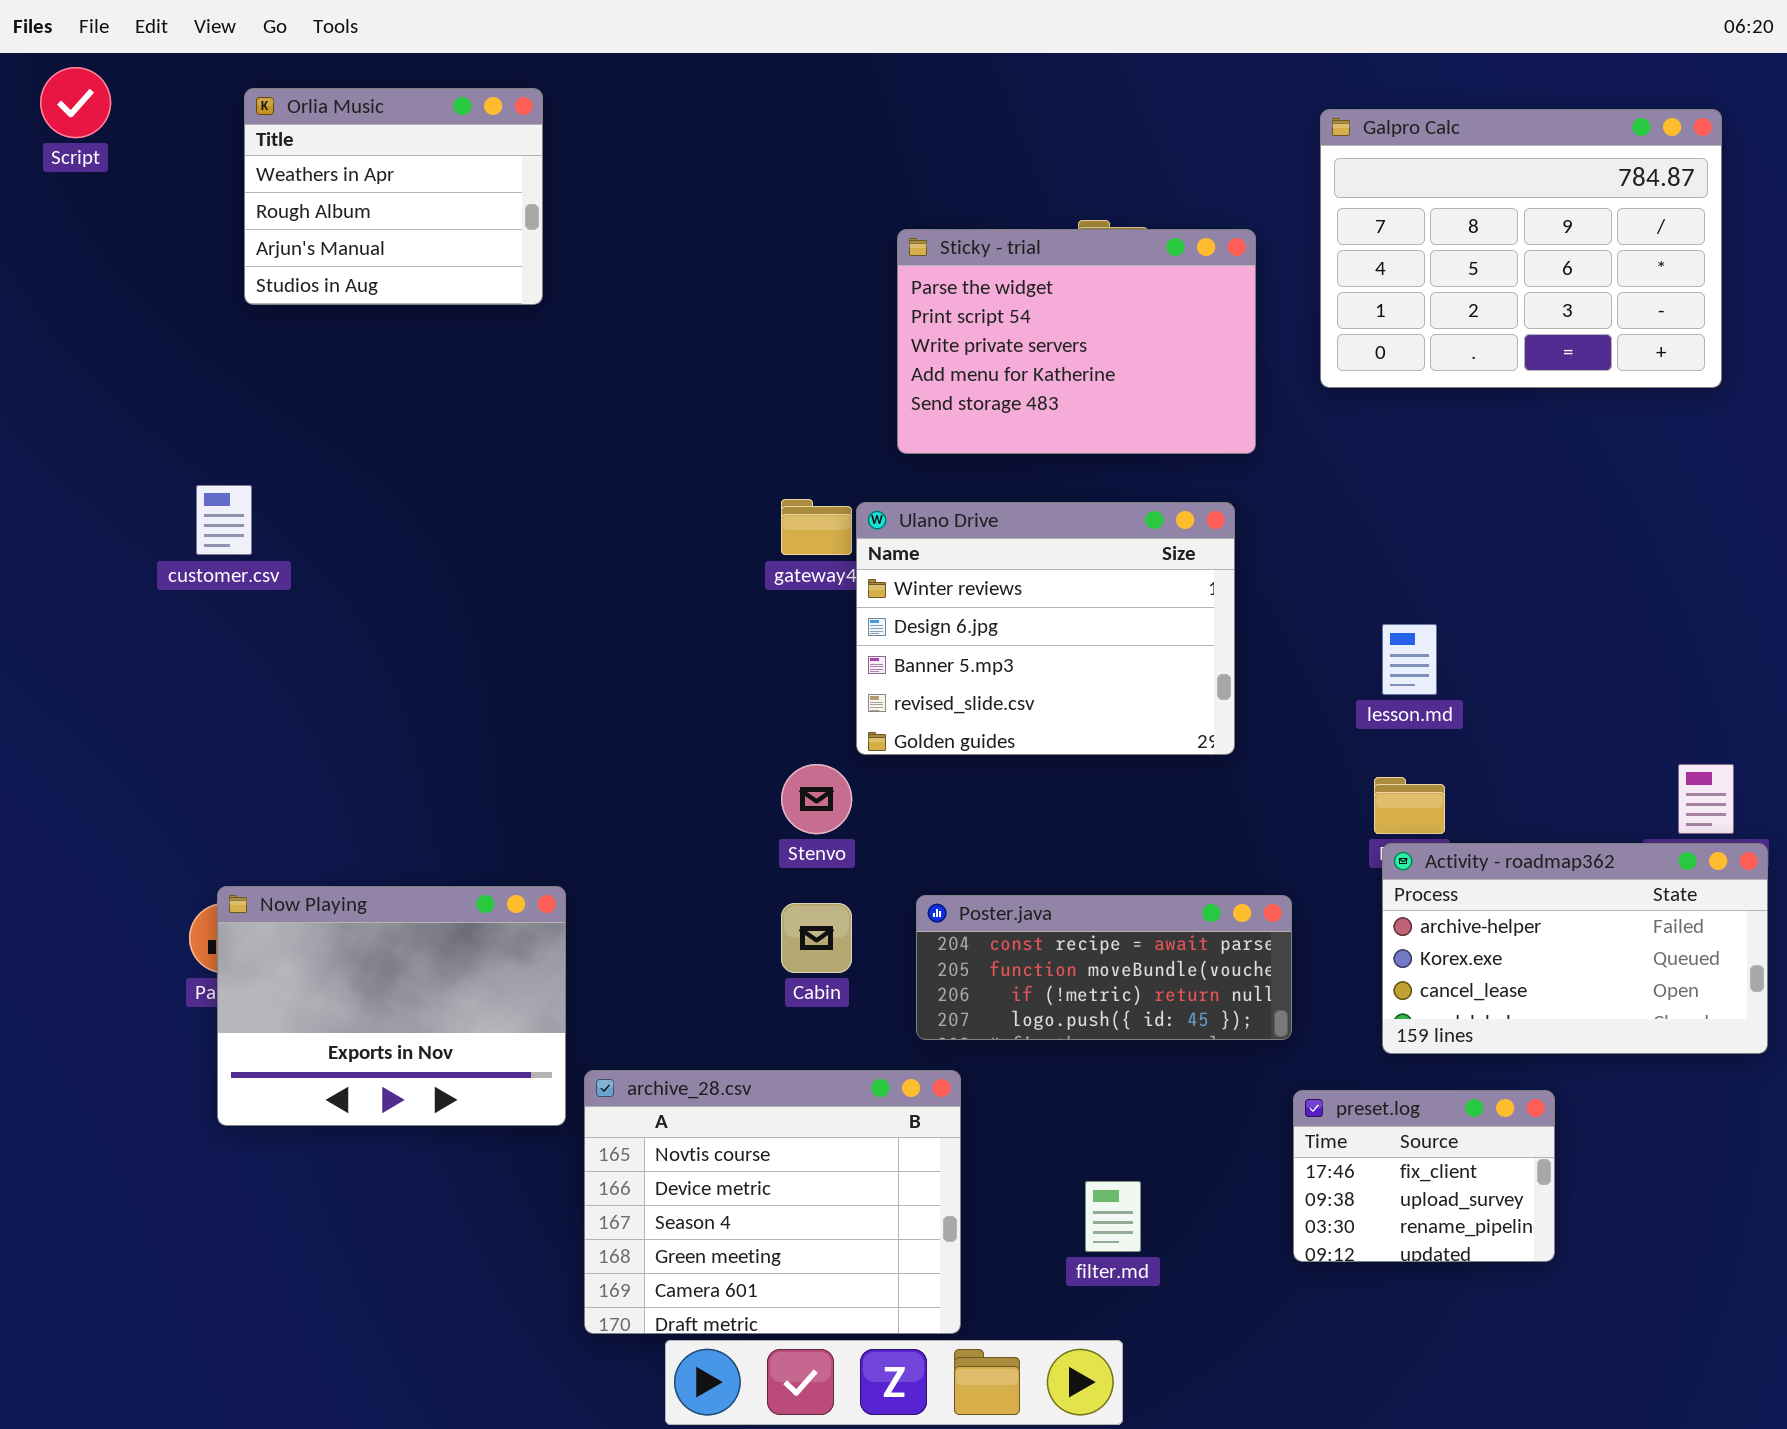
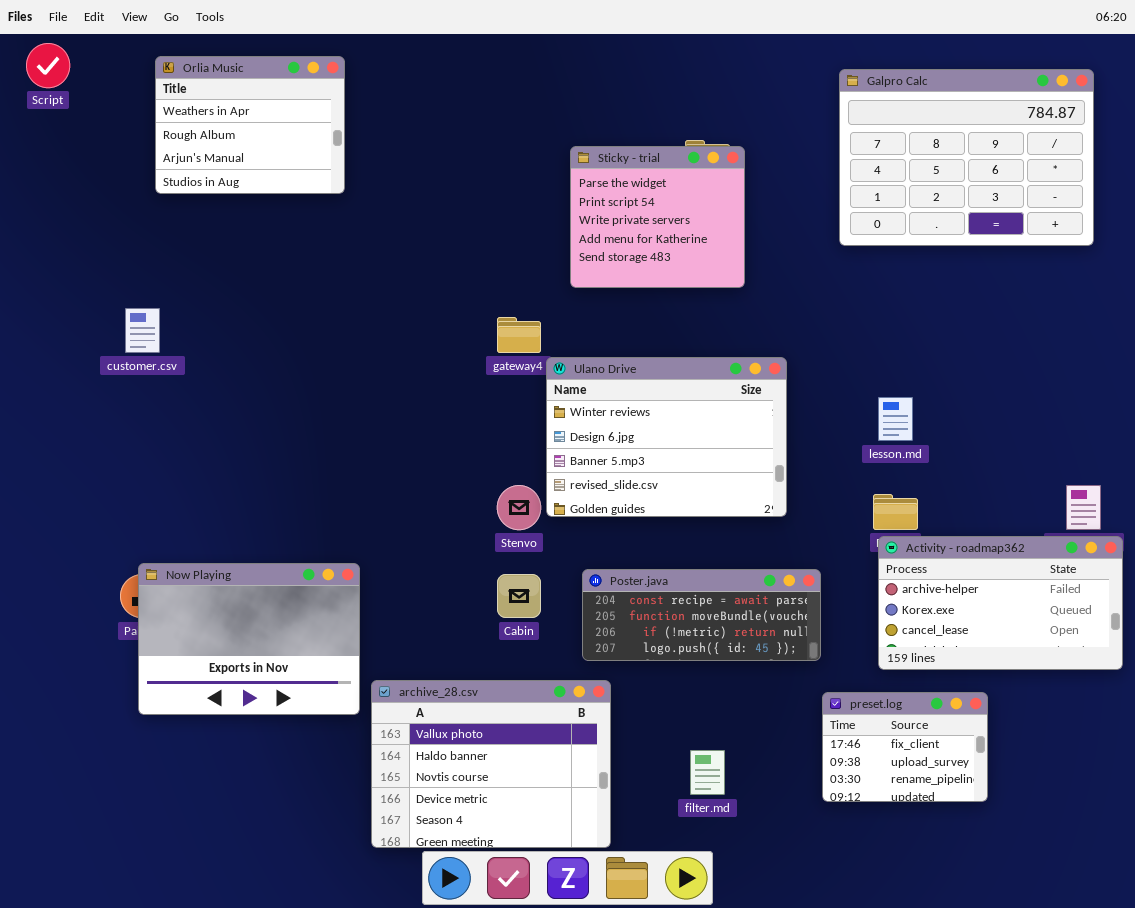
Sticky - trial: [897,229,1256,454] -> [570,146,745,288], resized
Ulano Drive: [856,502,1235,755] -> [546,357,787,517], moved
archive_28.csv: [584,1070,961,1334] -> [371,680,611,848], scrolled up 2 rows

